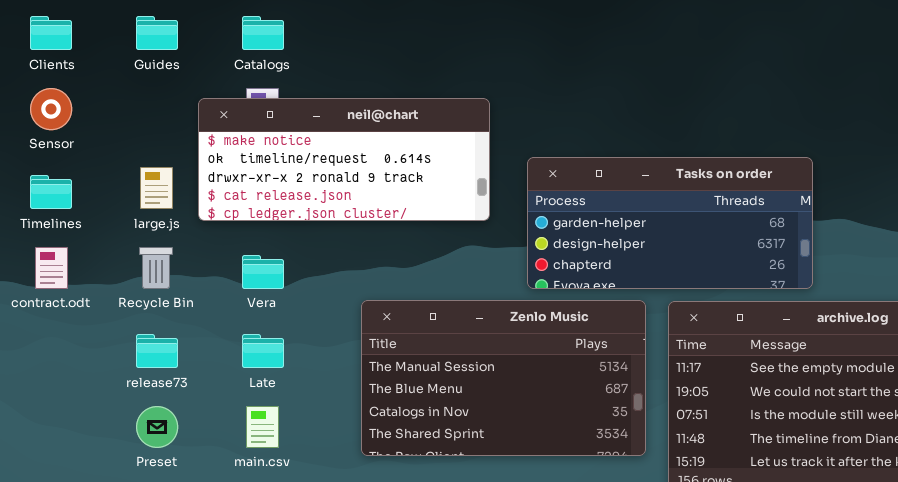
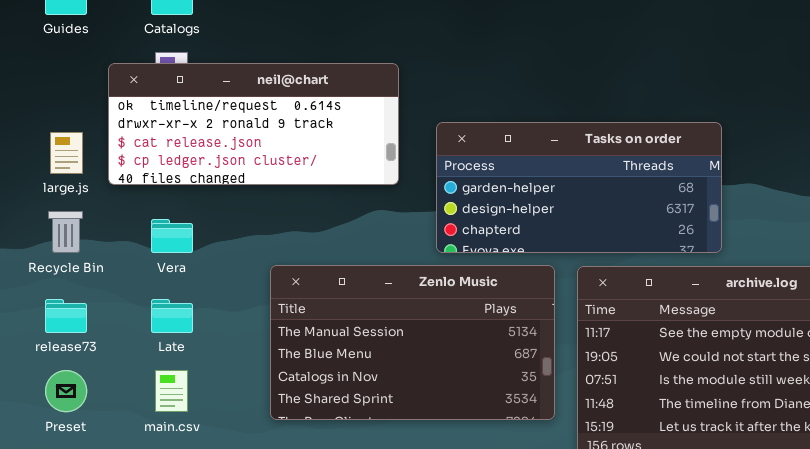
neil@chart: [198,98,490,221] -> [108,63,399,185], scrolled down 1 row

